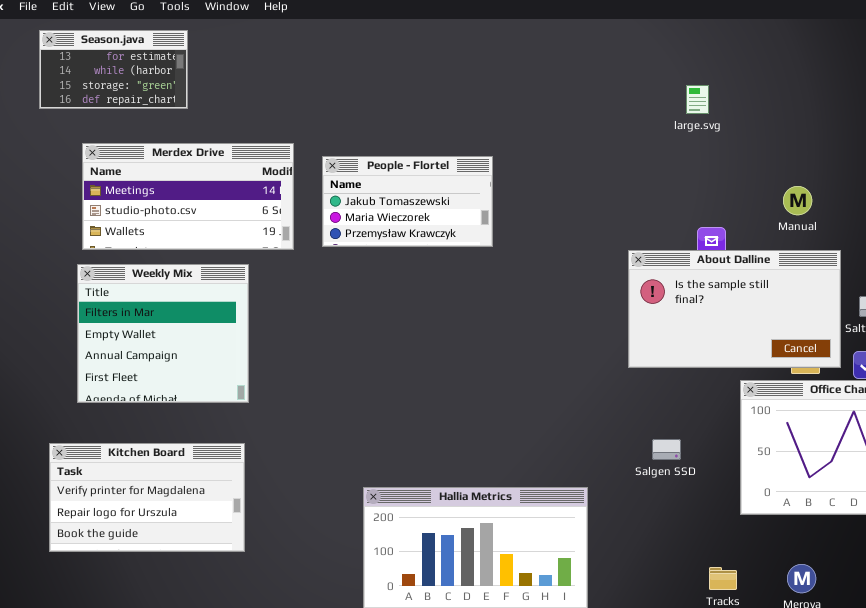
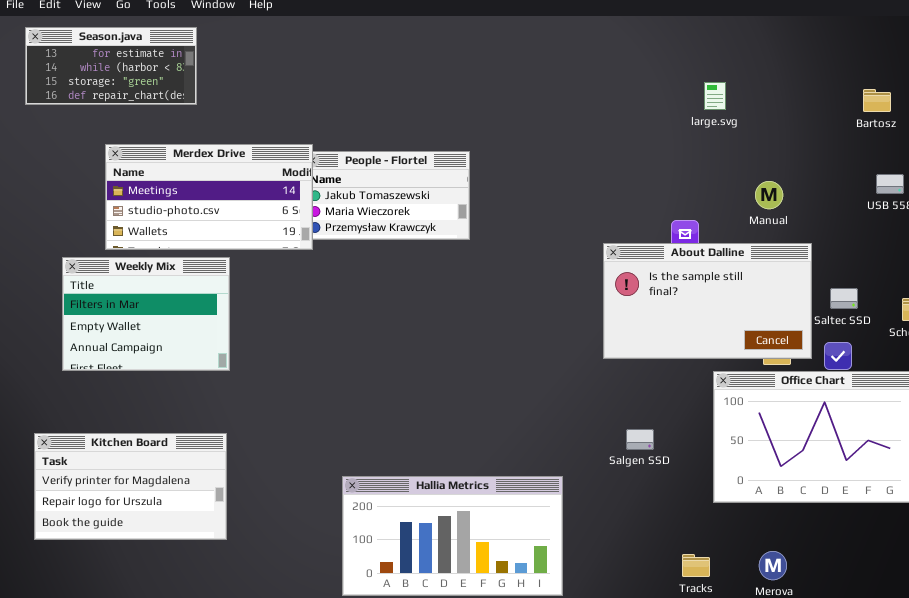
Season.java: [39,30,188,109] -> [25,27,197,105], resized
large.svg: [686,85,709,114] -> [704,82,726,110], moved
Merdex Drive: [82,143,294,250] -> [105,144,313,250], moved
Weekly Mix: [77,264,249,403] -> [62,257,230,371], resized

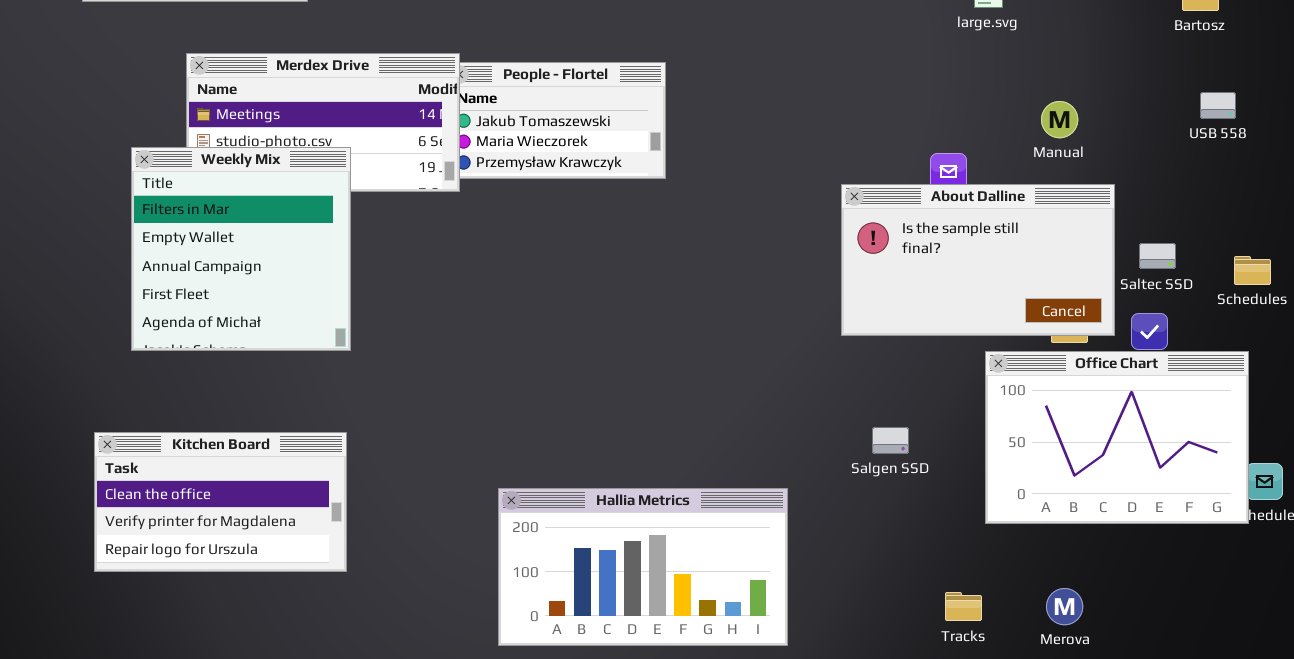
Weekly Mix: [62,257,230,371] -> [131,147,351,351], resized
Kitchen Board: [34,433,227,540] -> [94,432,347,572], scrolled up 1 row

